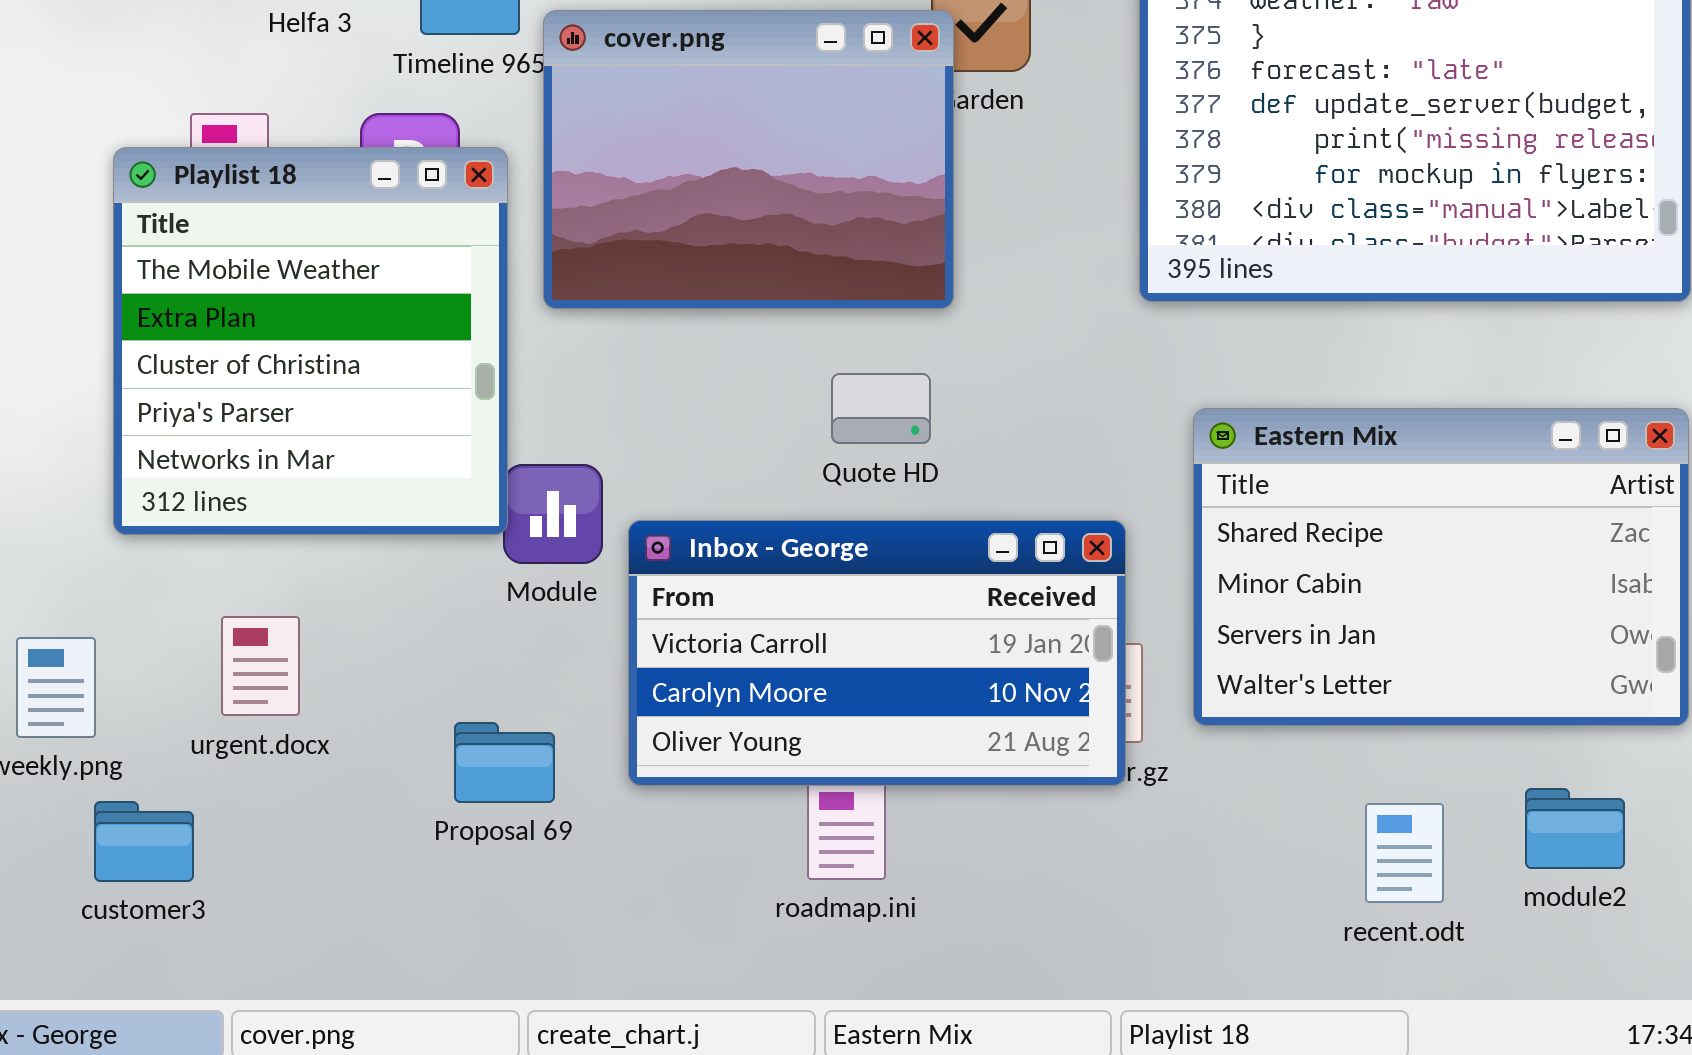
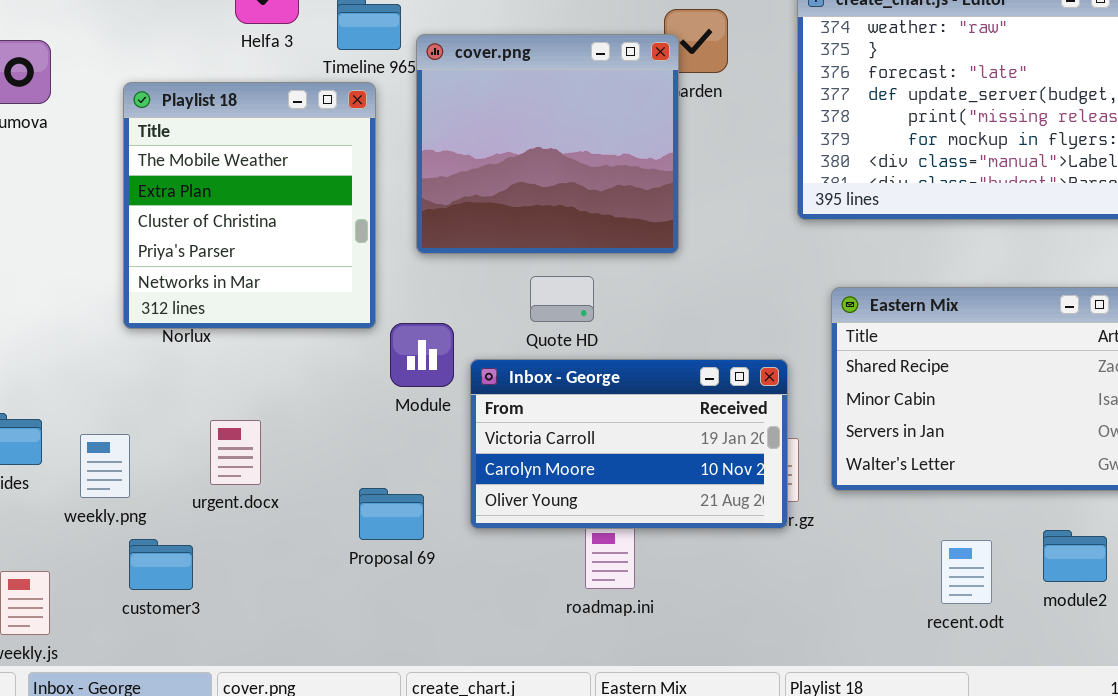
cover.png: [543,10,954,309] -> [416,34,679,254], resized
Playlist 18: [113,147,508,535] -> [123,82,376,329], moved
Quote HD: [831,373,931,444] -> [530,276,594,322], moved

